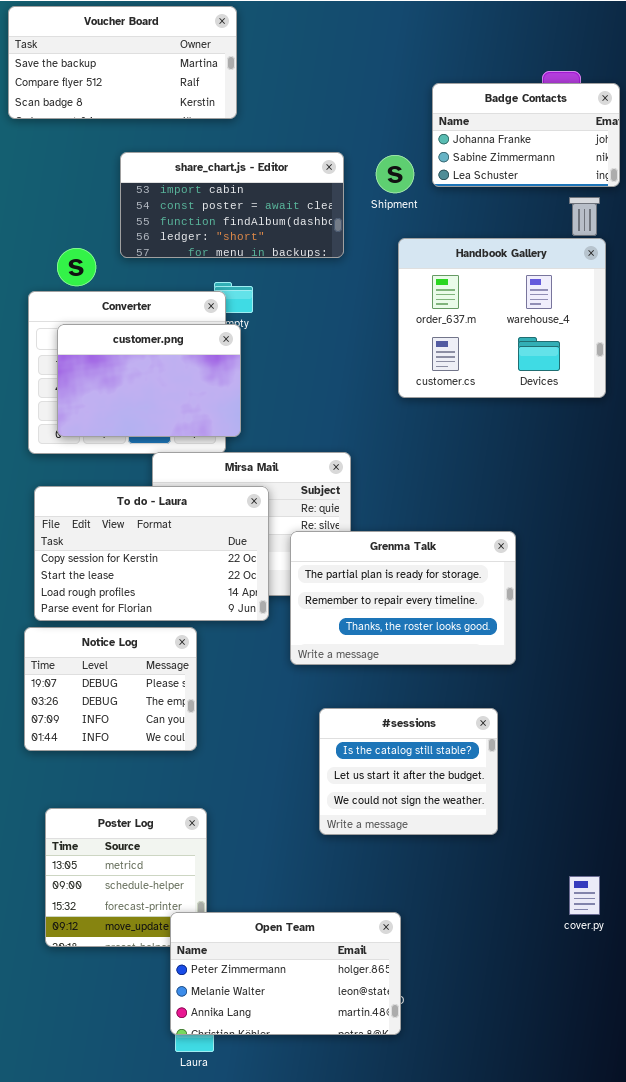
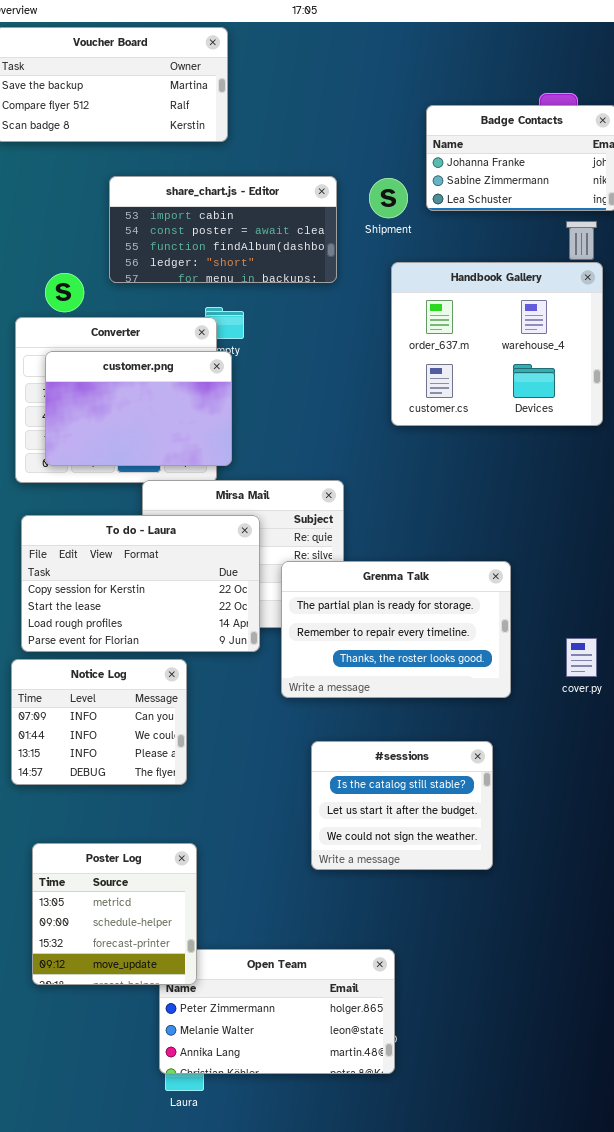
Notice Log: [24,627,197,751] -> [11,659,187,785], scrolled down 2 rows
Poster Log: [45,808,207,947] -> [32,843,197,985], raised
cover.py: [569,876,600,915] -> [566,638,597,677], moved

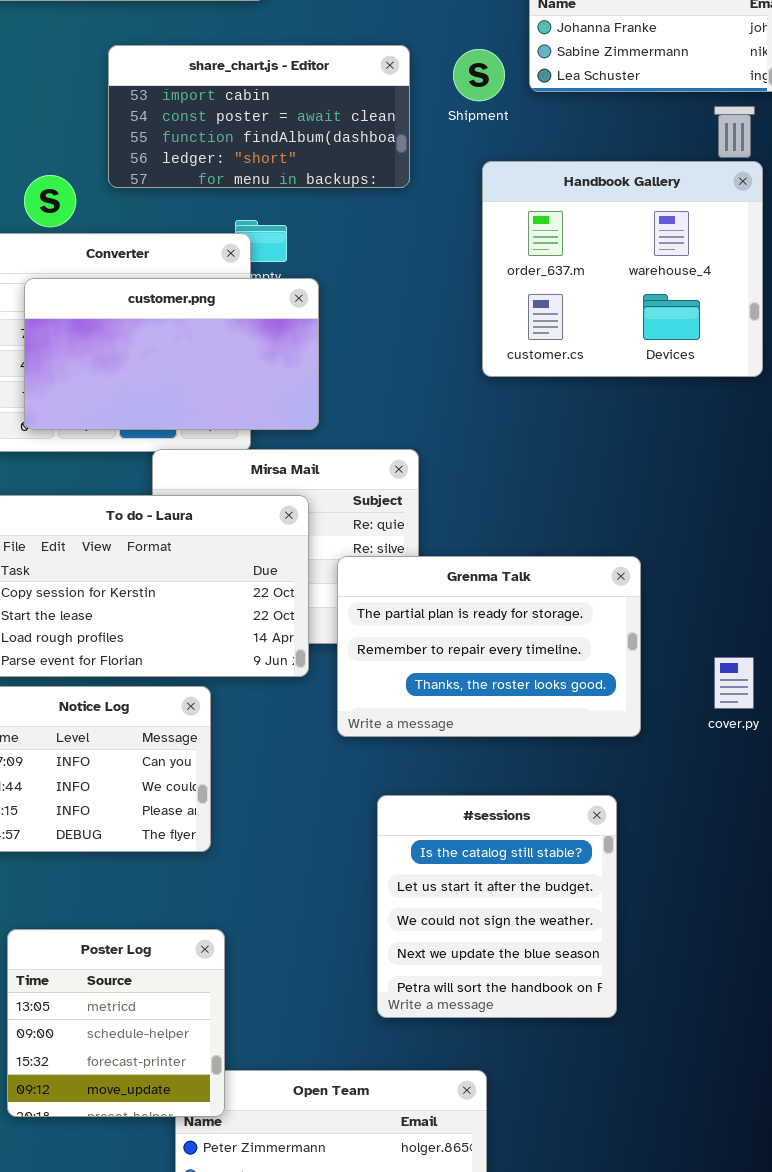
customer.png: [45,351,232,466] -> [24,278,319,430], resized
#sessions: [311,741,493,870] -> [377,795,617,1018], resized

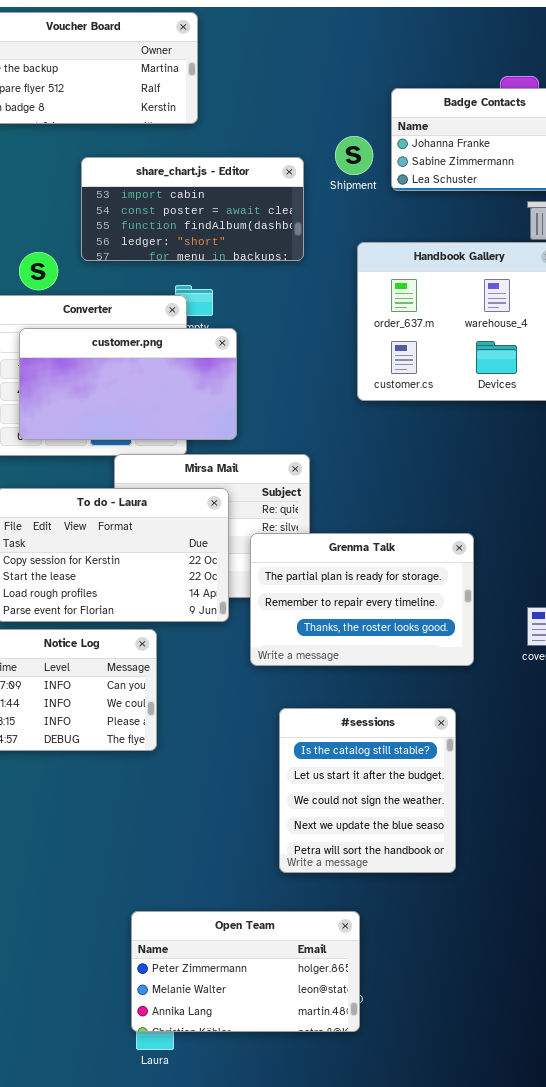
Shipment: [453,49,505,101] -> [335,136,373,175], moved
Poster Log: [7,929,225,1117] -> none, closed

